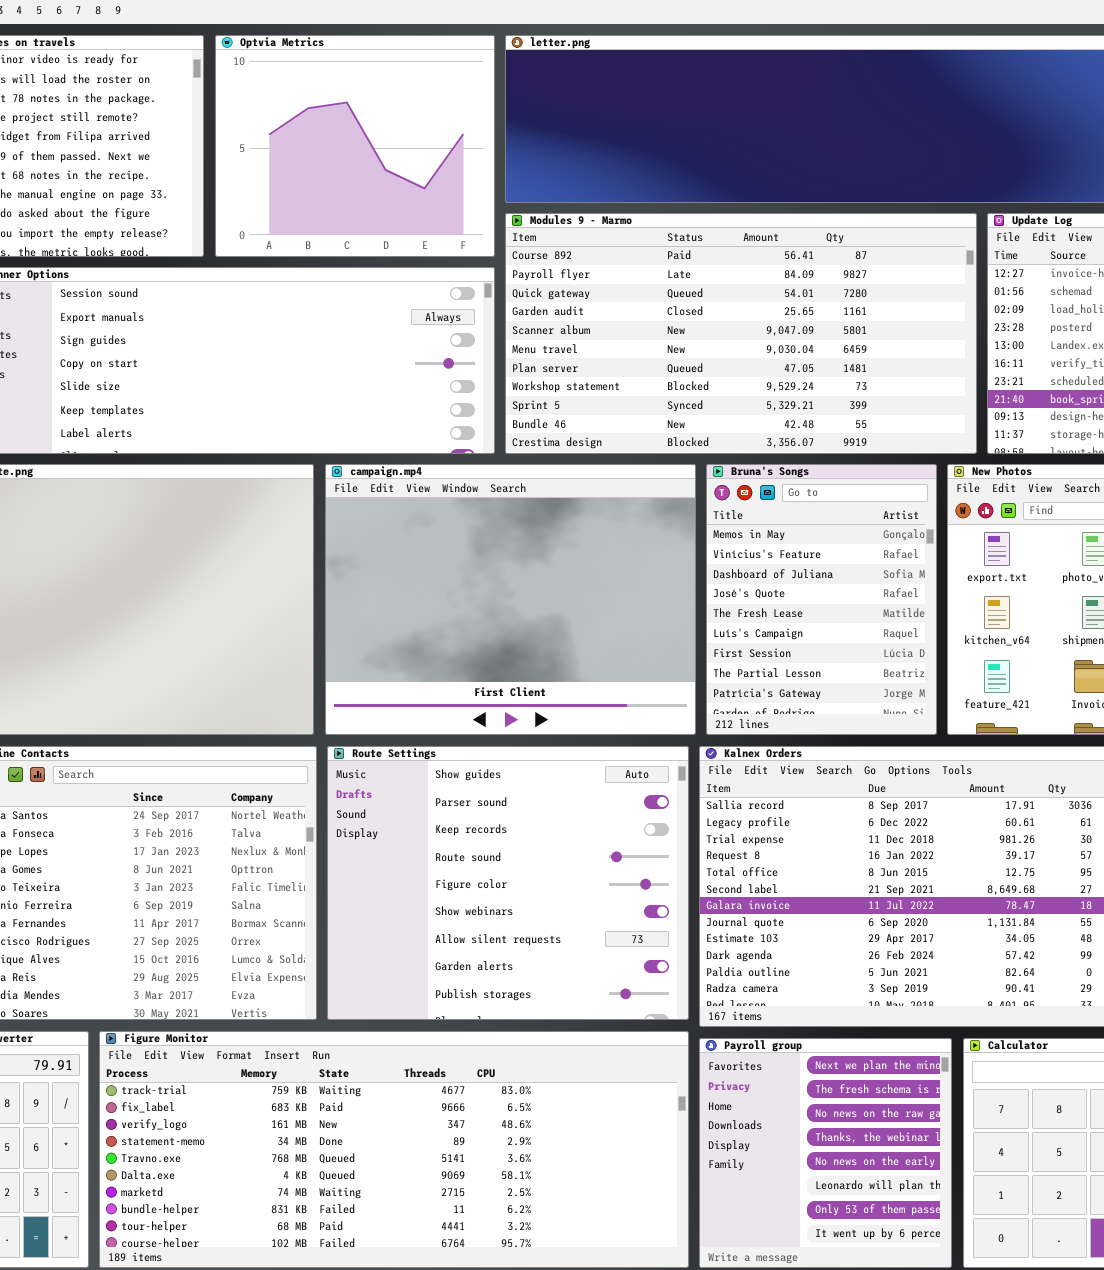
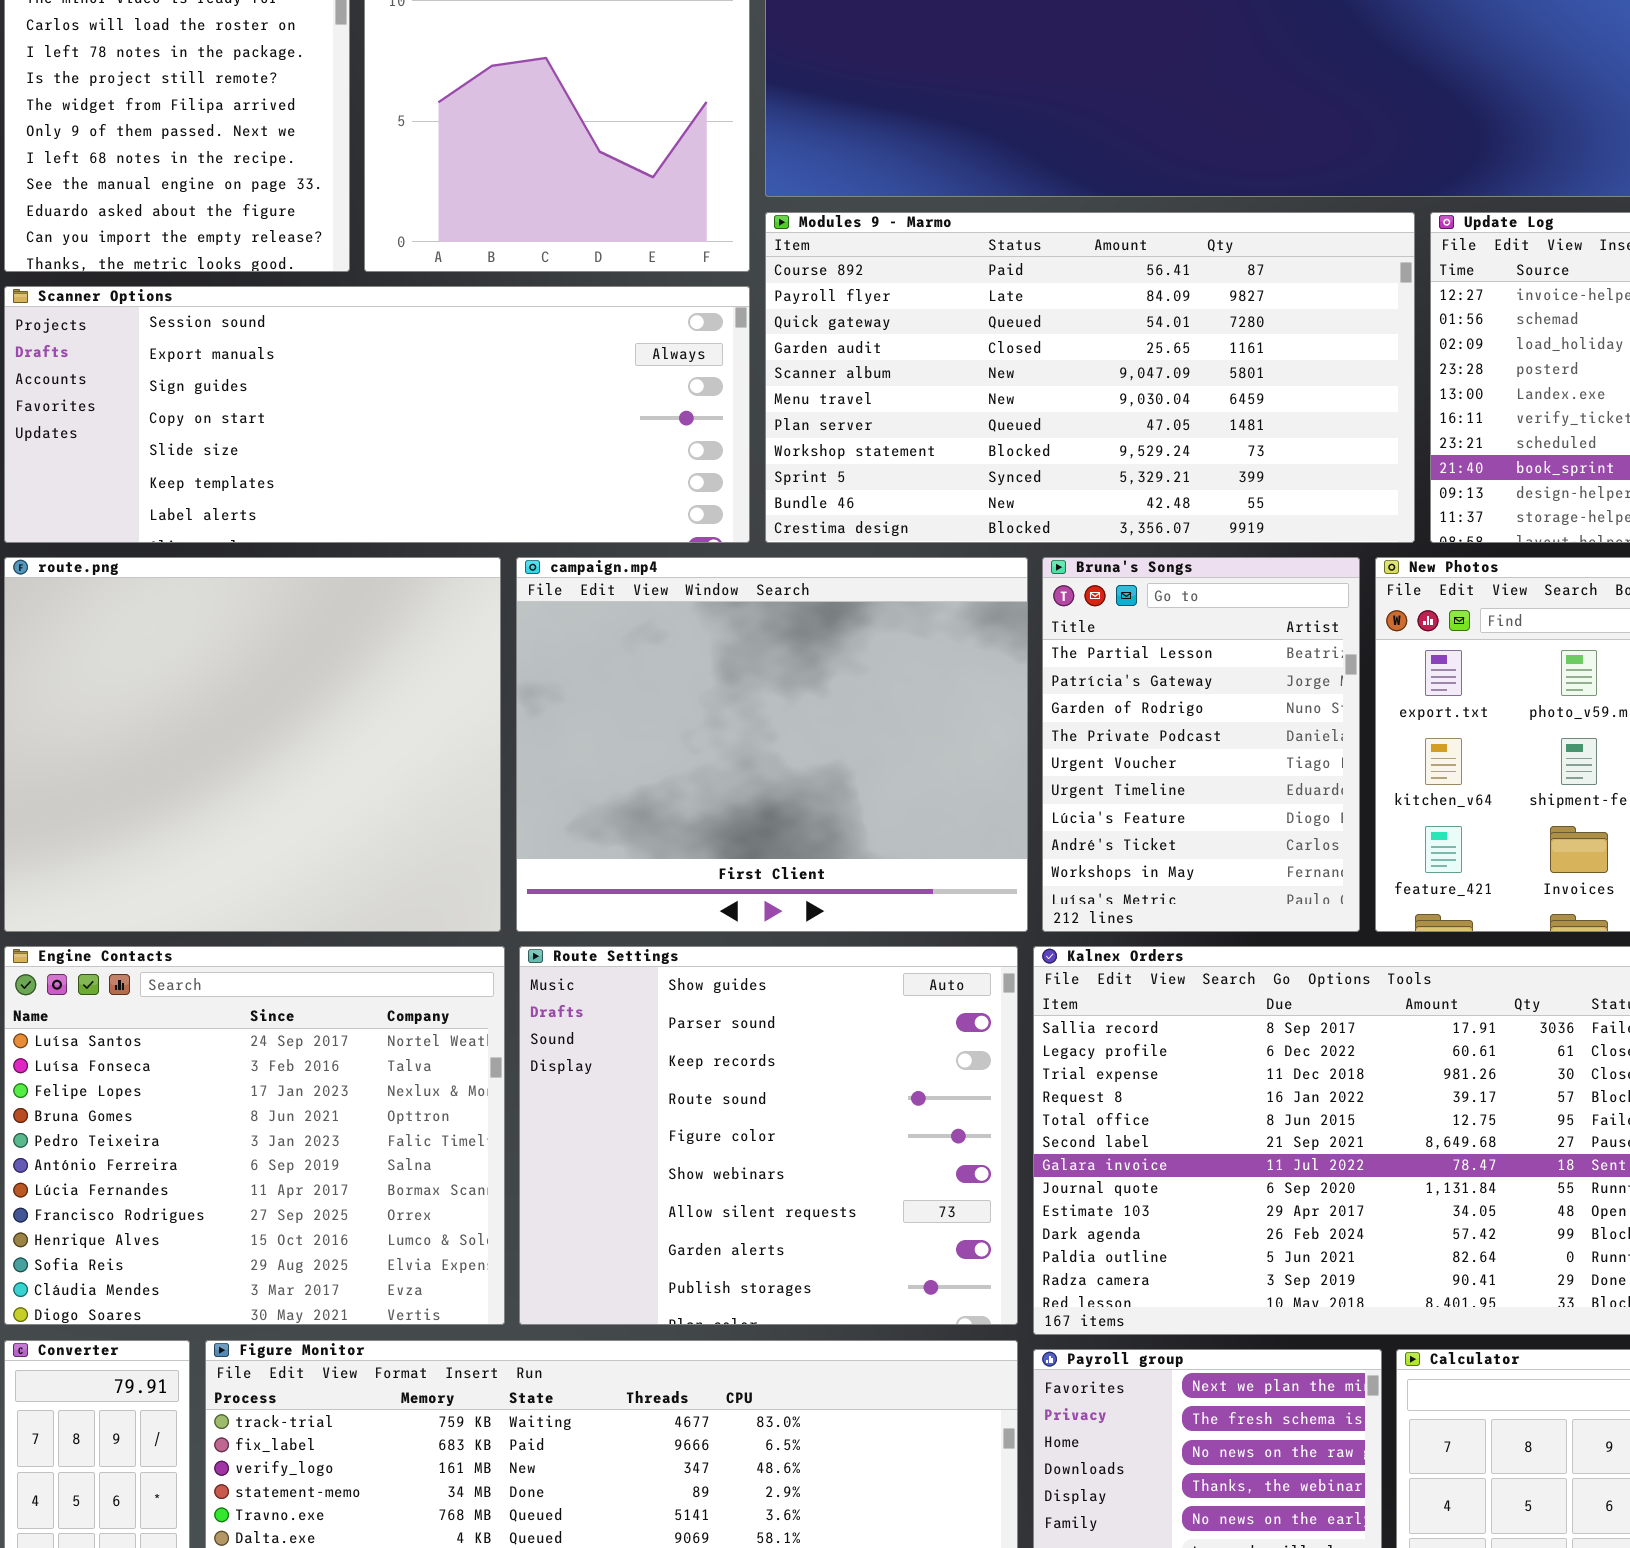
Bruna's Songs: [706,464,937,735] -> [1042,557,1360,932], scrolled down 7 rows

